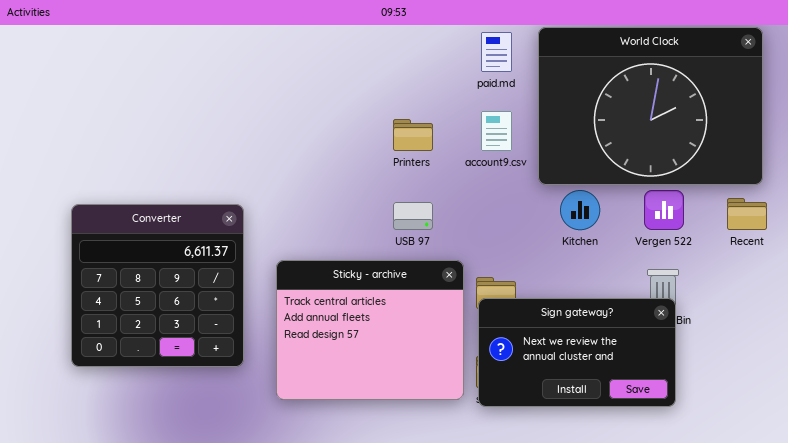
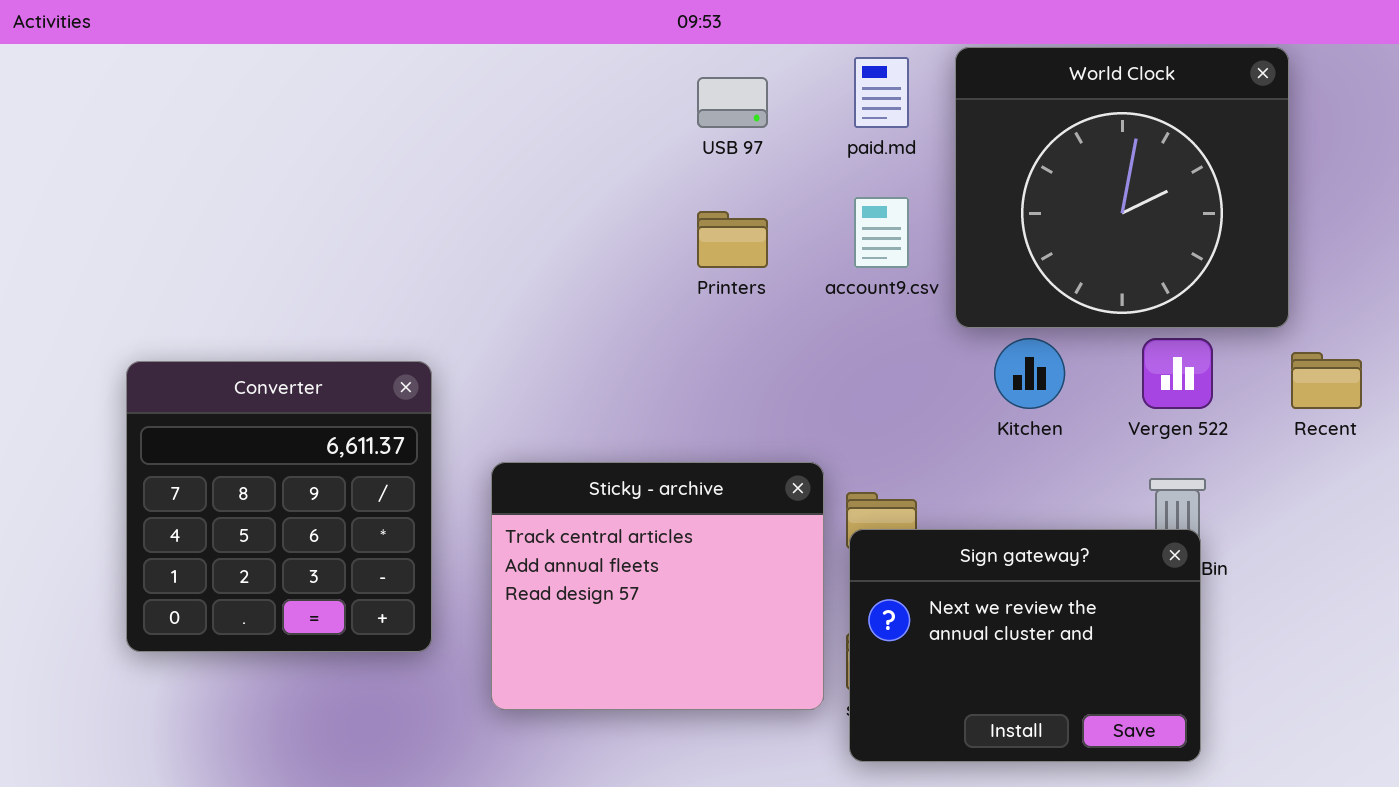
World Clock: [538,27,763,185] -> [955,47,1289,328], resized
USB 97: [393,202,433,230] -> [697,77,768,128], moved
Sign gateway?: [478,298,676,407] -> [849,529,1201,762], resized

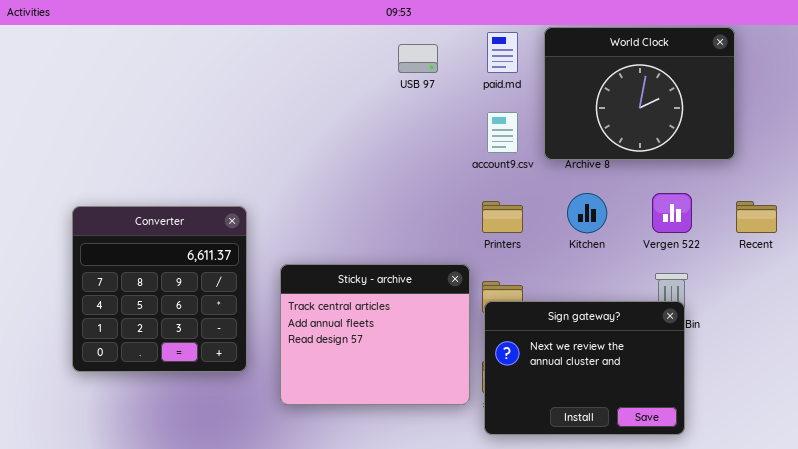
World Clock: [955,47,1289,328] -> [544,27,735,160], resized
Printers: [697,211,768,268] -> [482,201,523,233], moved

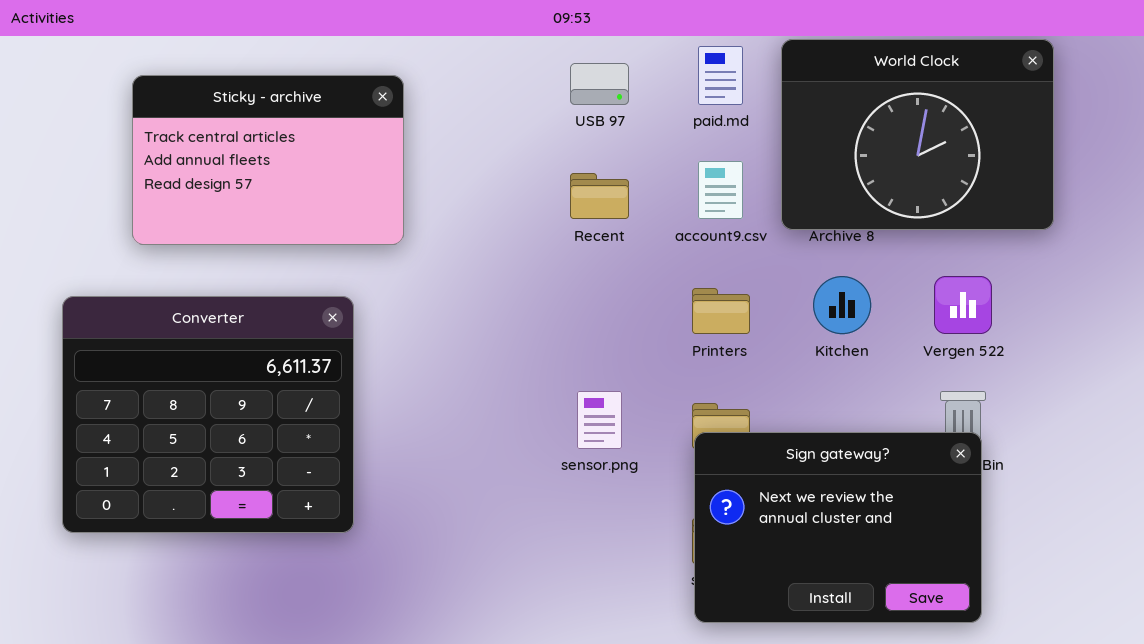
Recent: [736,201,777,233] -> [570,173,629,219], moved
Converter: [72,206,247,372] -> [62,296,354,533], resized
Sticky - archive: [280,264,470,405] -> [132,75,404,245], moved, resized

